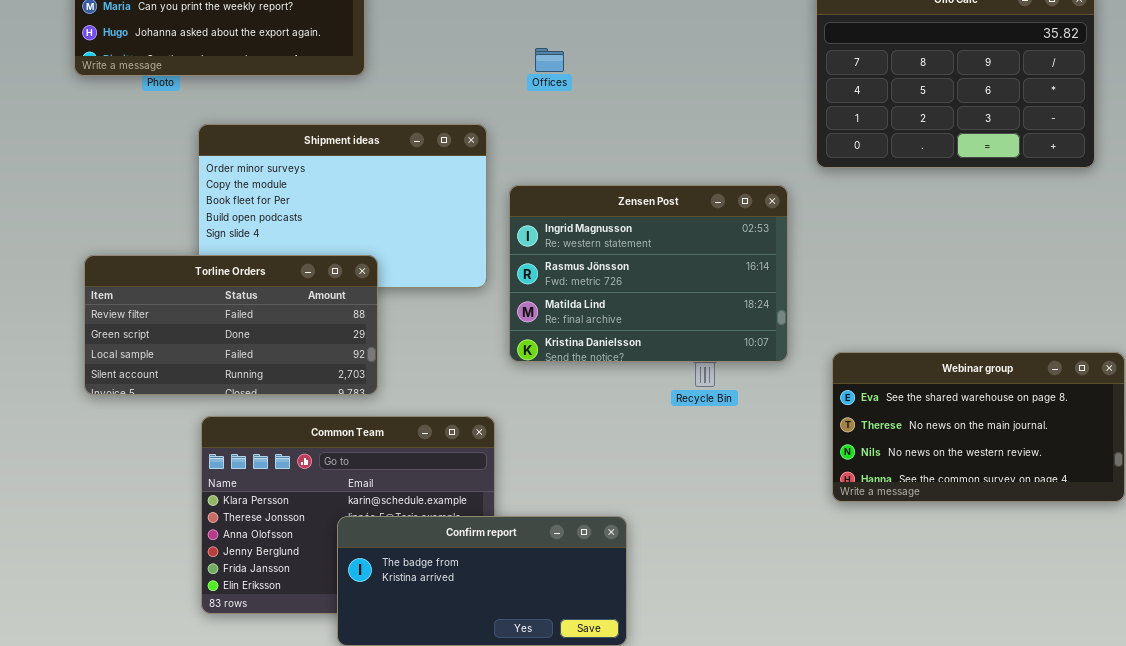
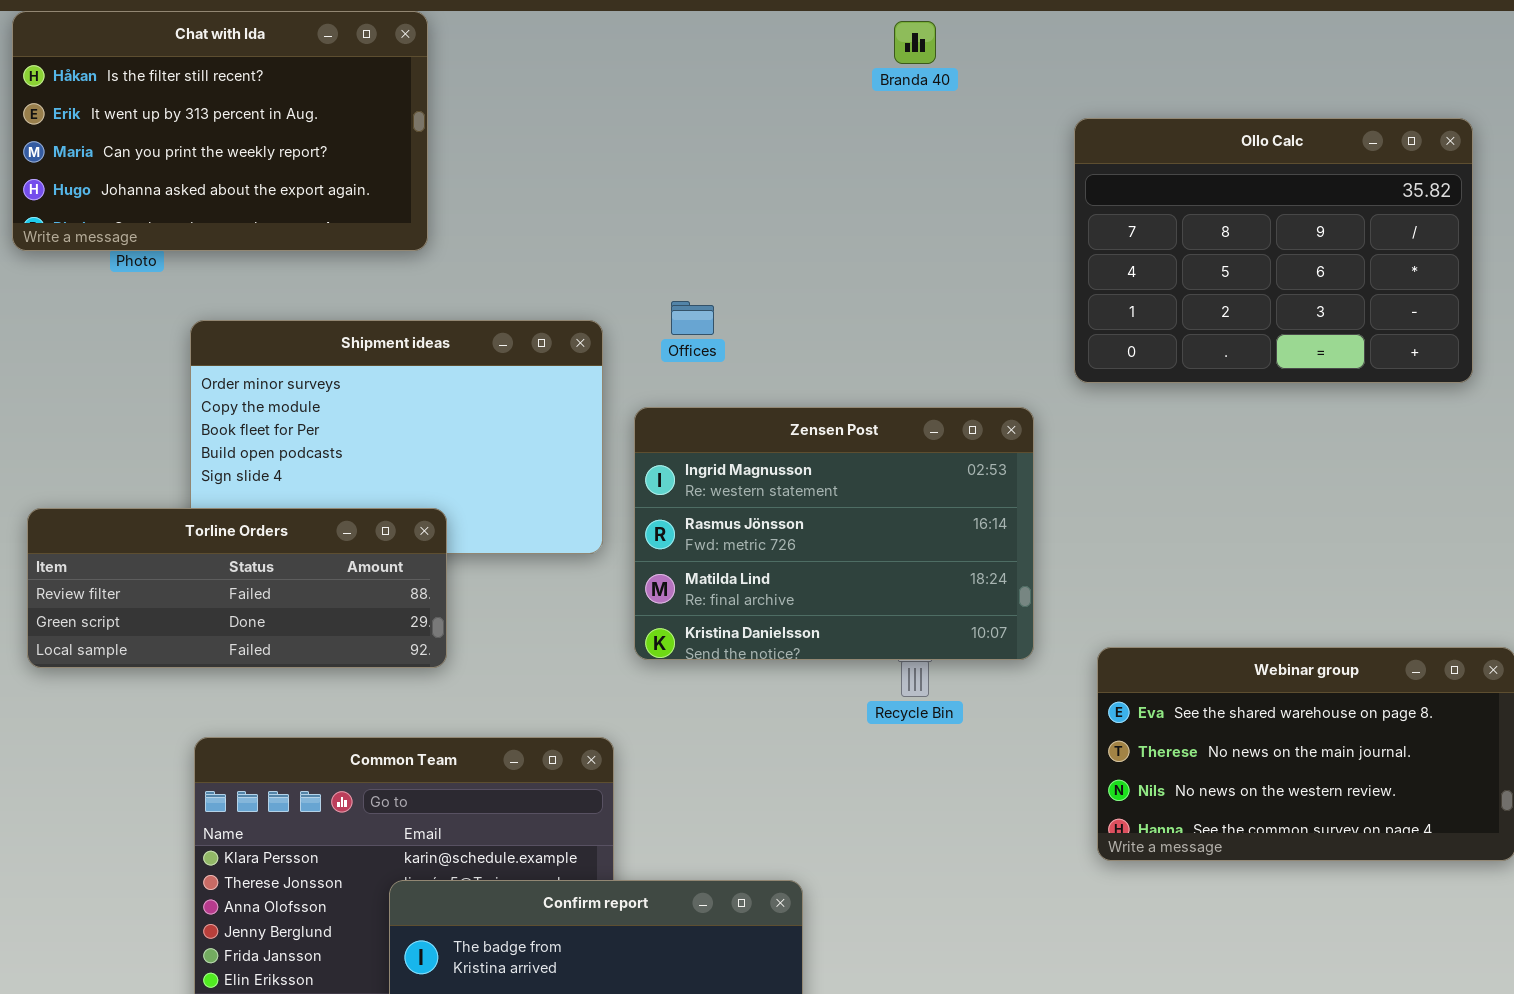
Offices: [535,48,564,72] -> [671,301,714,335], moved
Torline Orders: [84,255,378,395] -> [27,508,447,668], resized

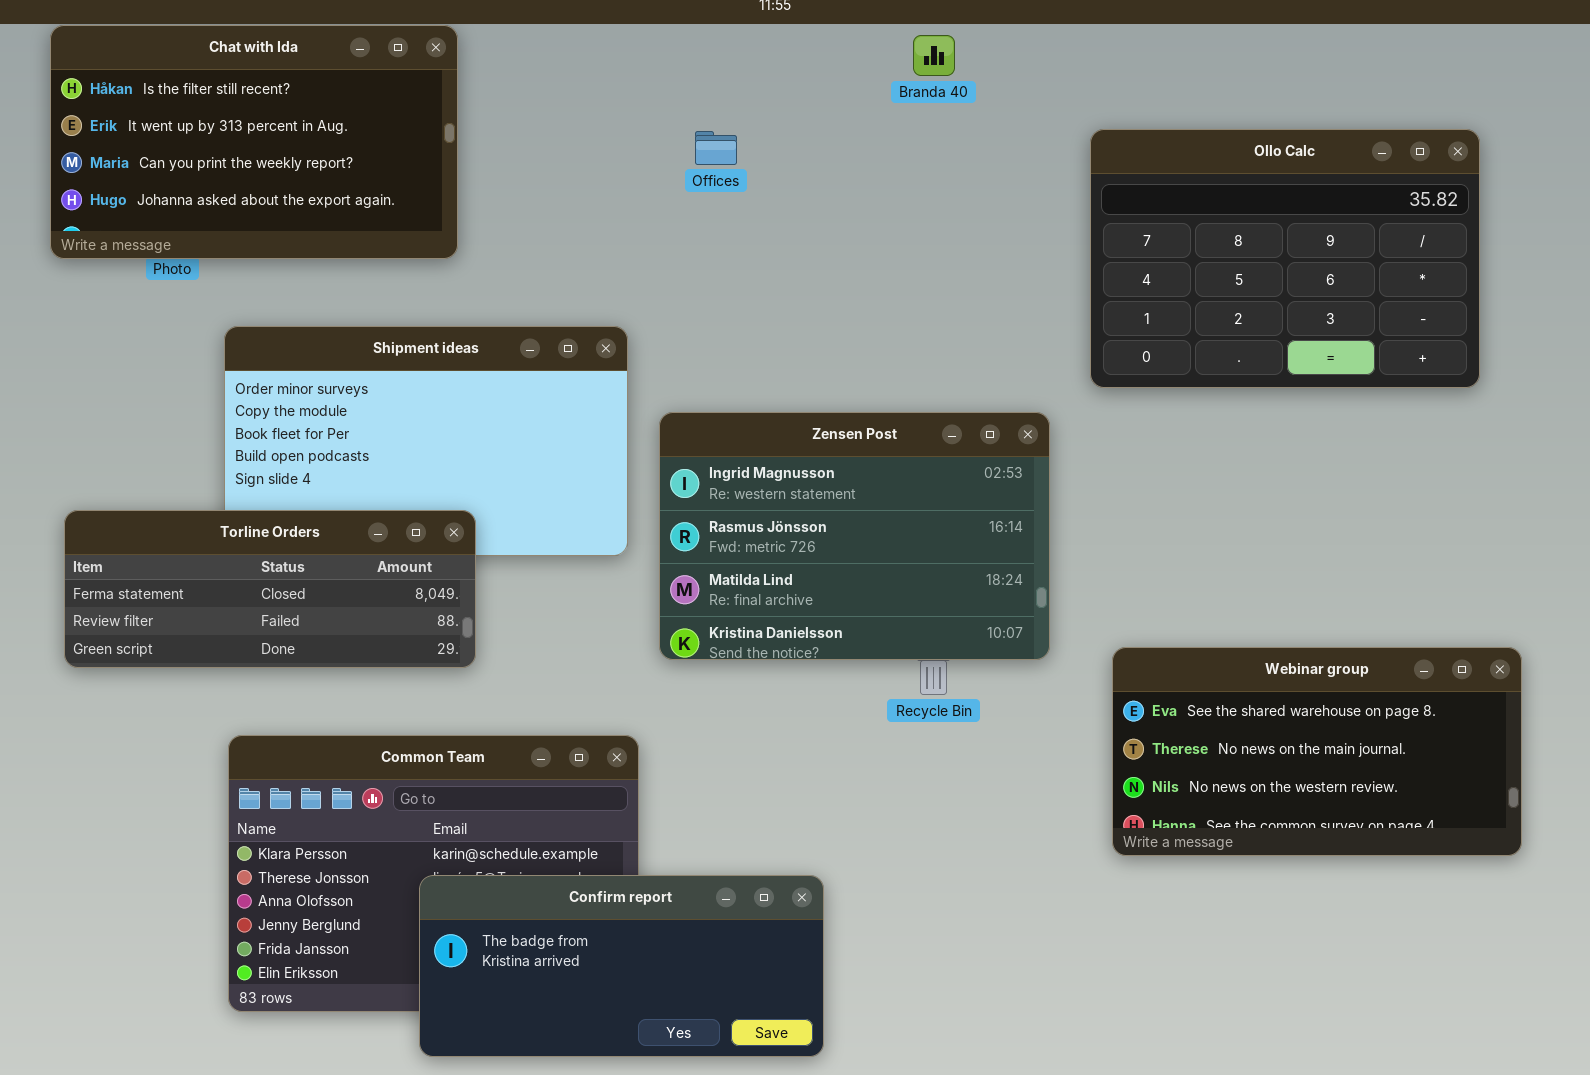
Offices: [671,301,714,335] -> [695,131,737,165], moved
Torline Orders: [27,508,447,668] -> [64,510,476,668], scrolled up 1 row

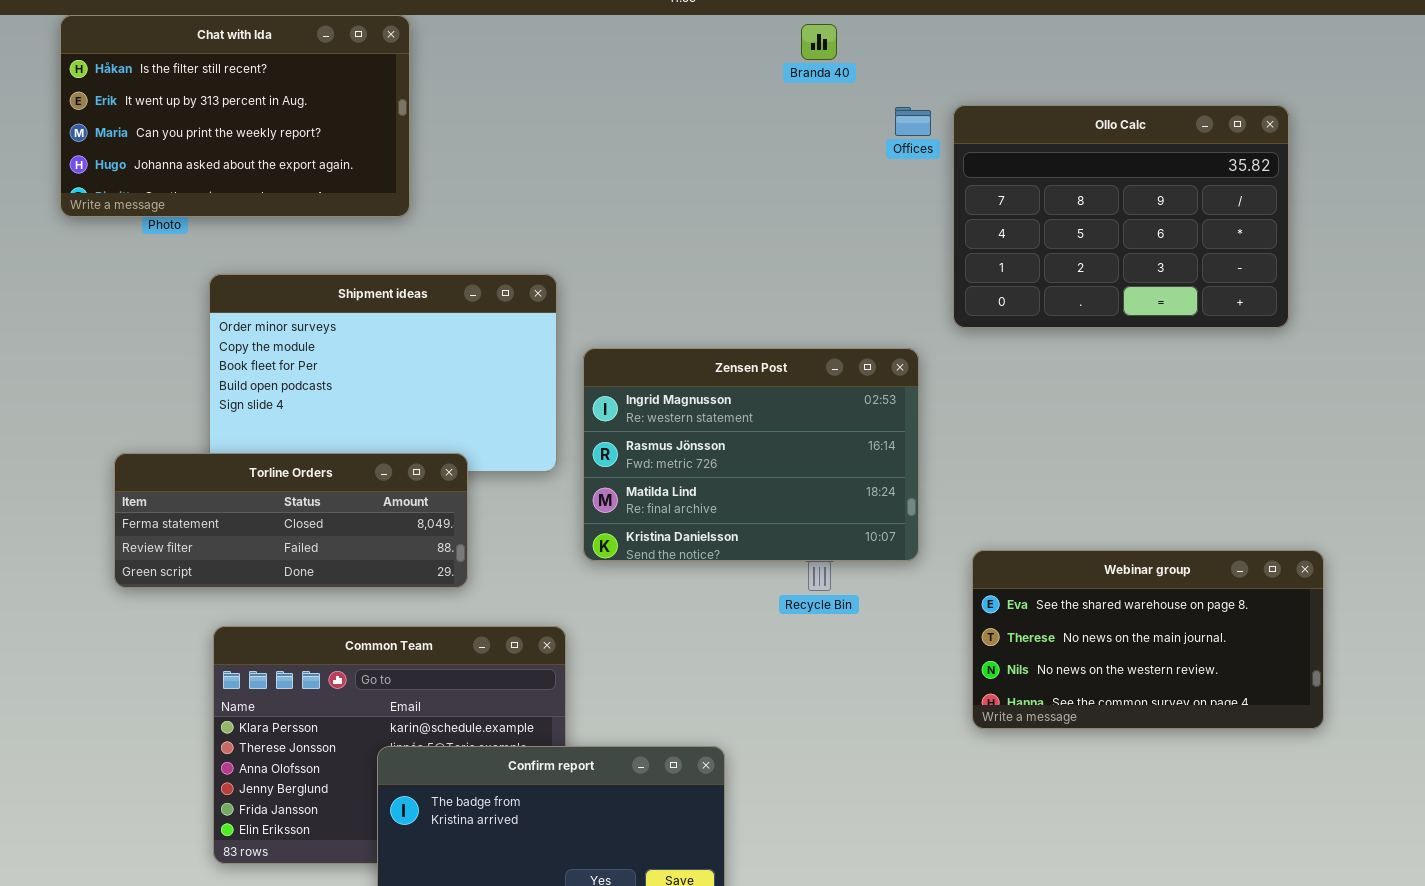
Offices: [695,131,737,165] -> [895,107,931,136], moved
Torline Orders: [64,510,476,668] -> [114,453,468,588], moved

